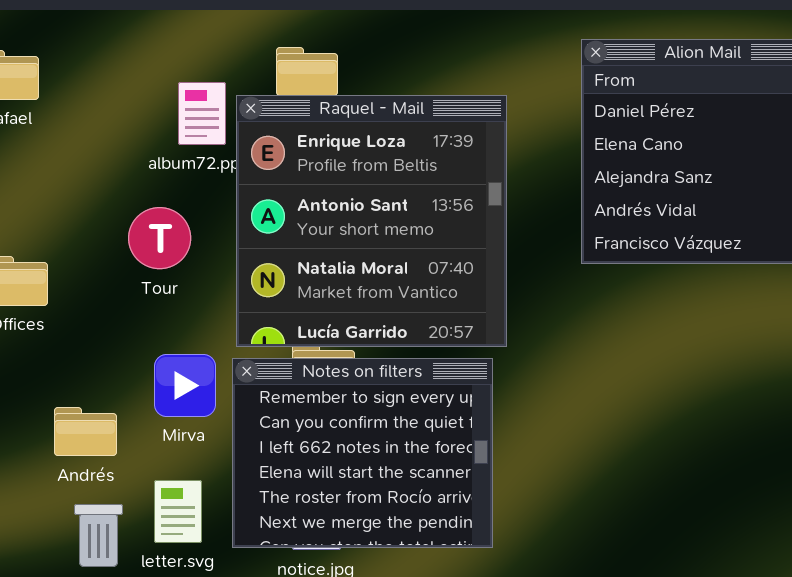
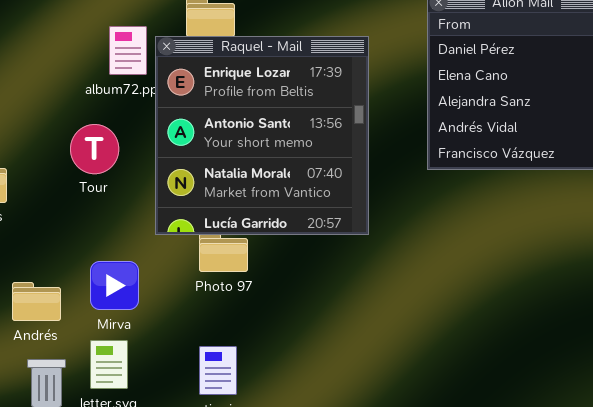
Mirva: [154,354,216,417] -> [90,261,139,310], moved
Notes on filters: [232,358,493,548] -> none, closed

